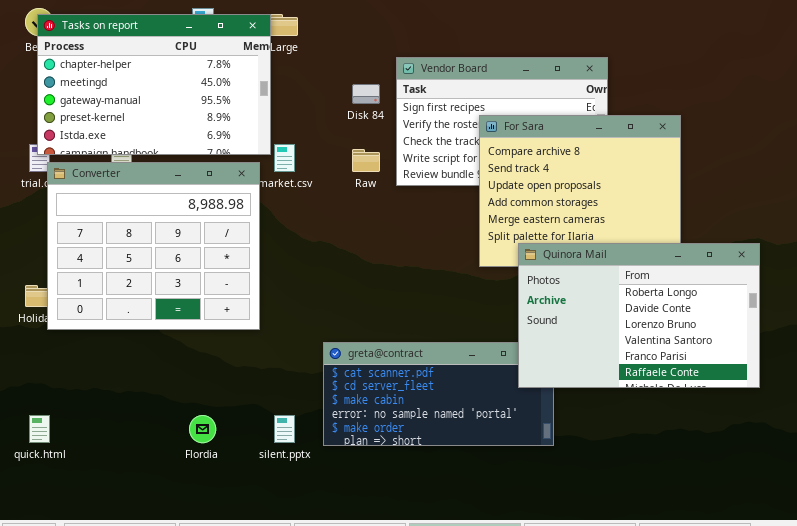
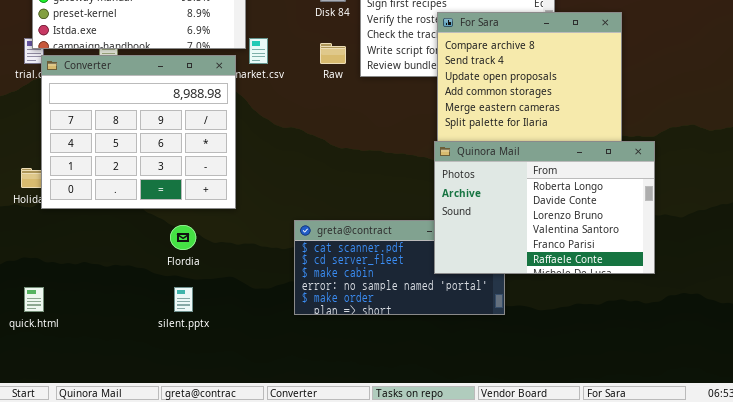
Quinora Mail: [518,243,760,388] -> [434,141,655,274], moved
Flordia: [189,415,216,443] -> [170,225,196,250], moved
silent.pptx: [274,415,295,443] -> [174,287,193,312], moved

